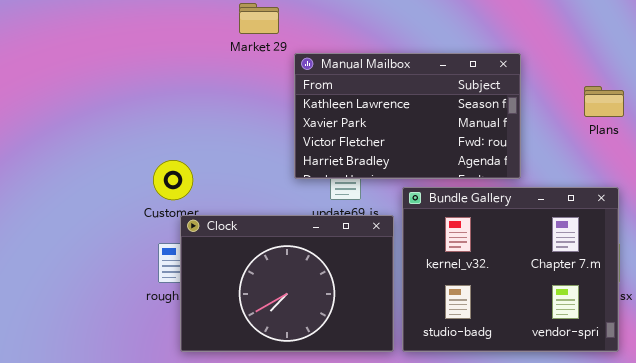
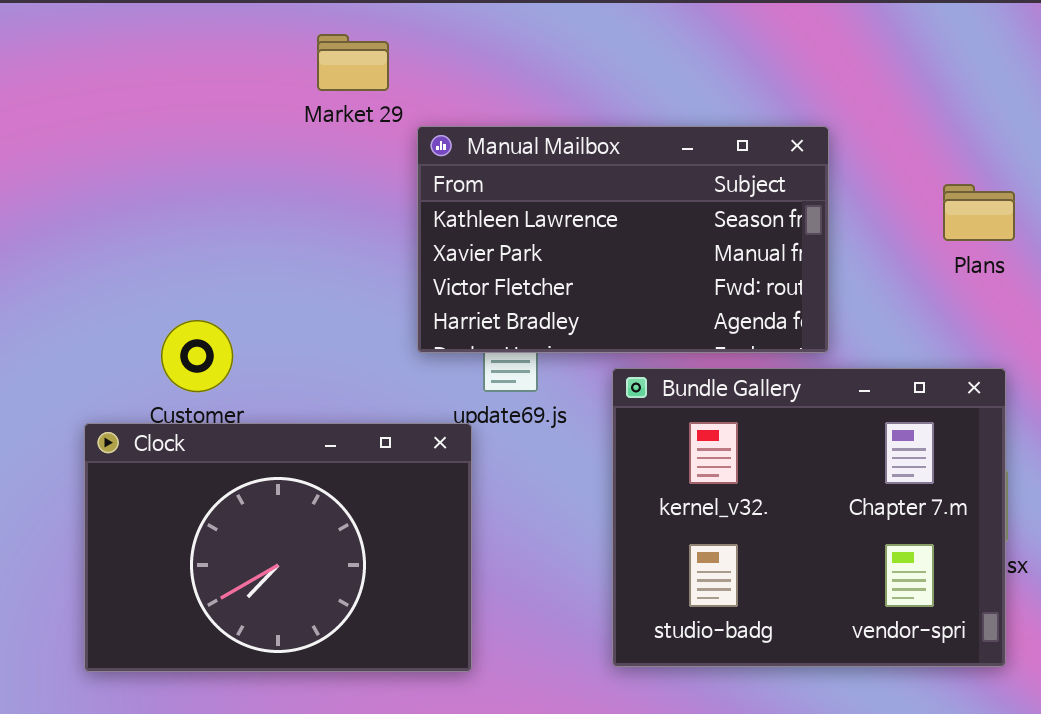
Clock: [180,215,394,352] -> [84,423,472,672], moved

